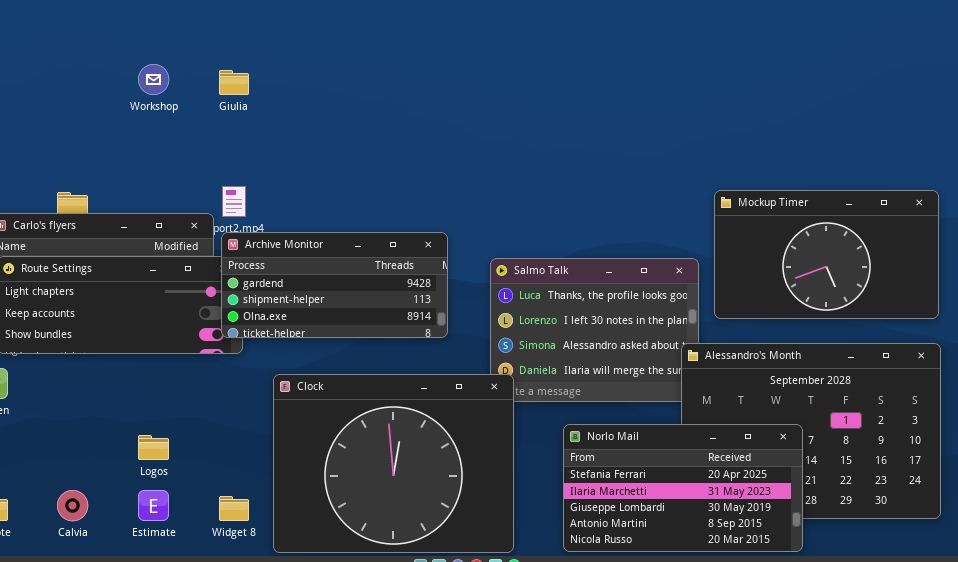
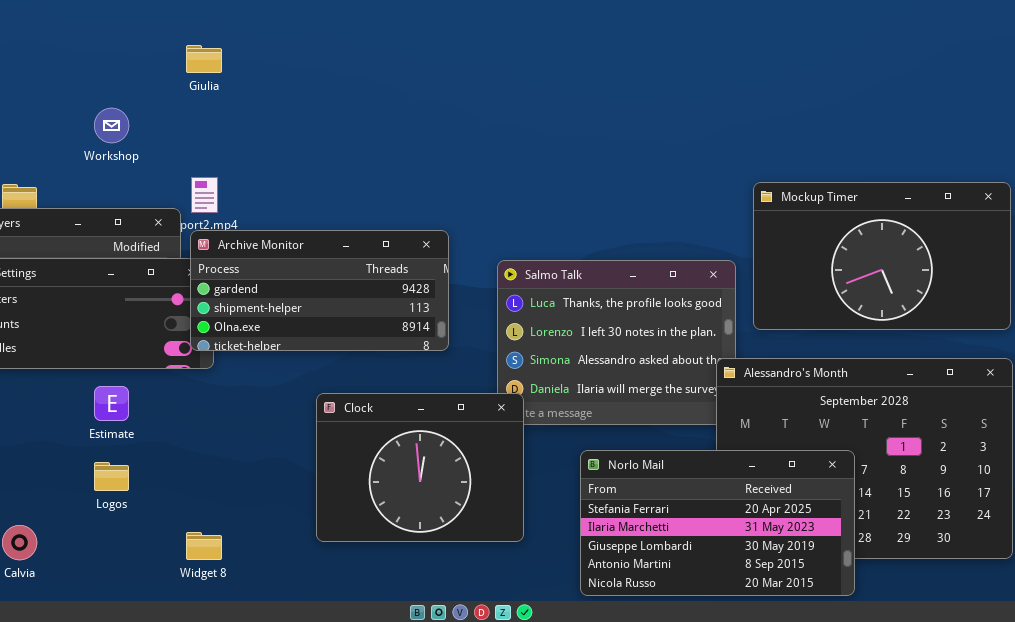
Workshop: [138,64,169,95] -> [94,108,129,143], moved
Clock: [273,374,514,553] -> [316,393,524,542], resized
Estimate: [138,490,169,521] -> [94,386,129,421], moved

